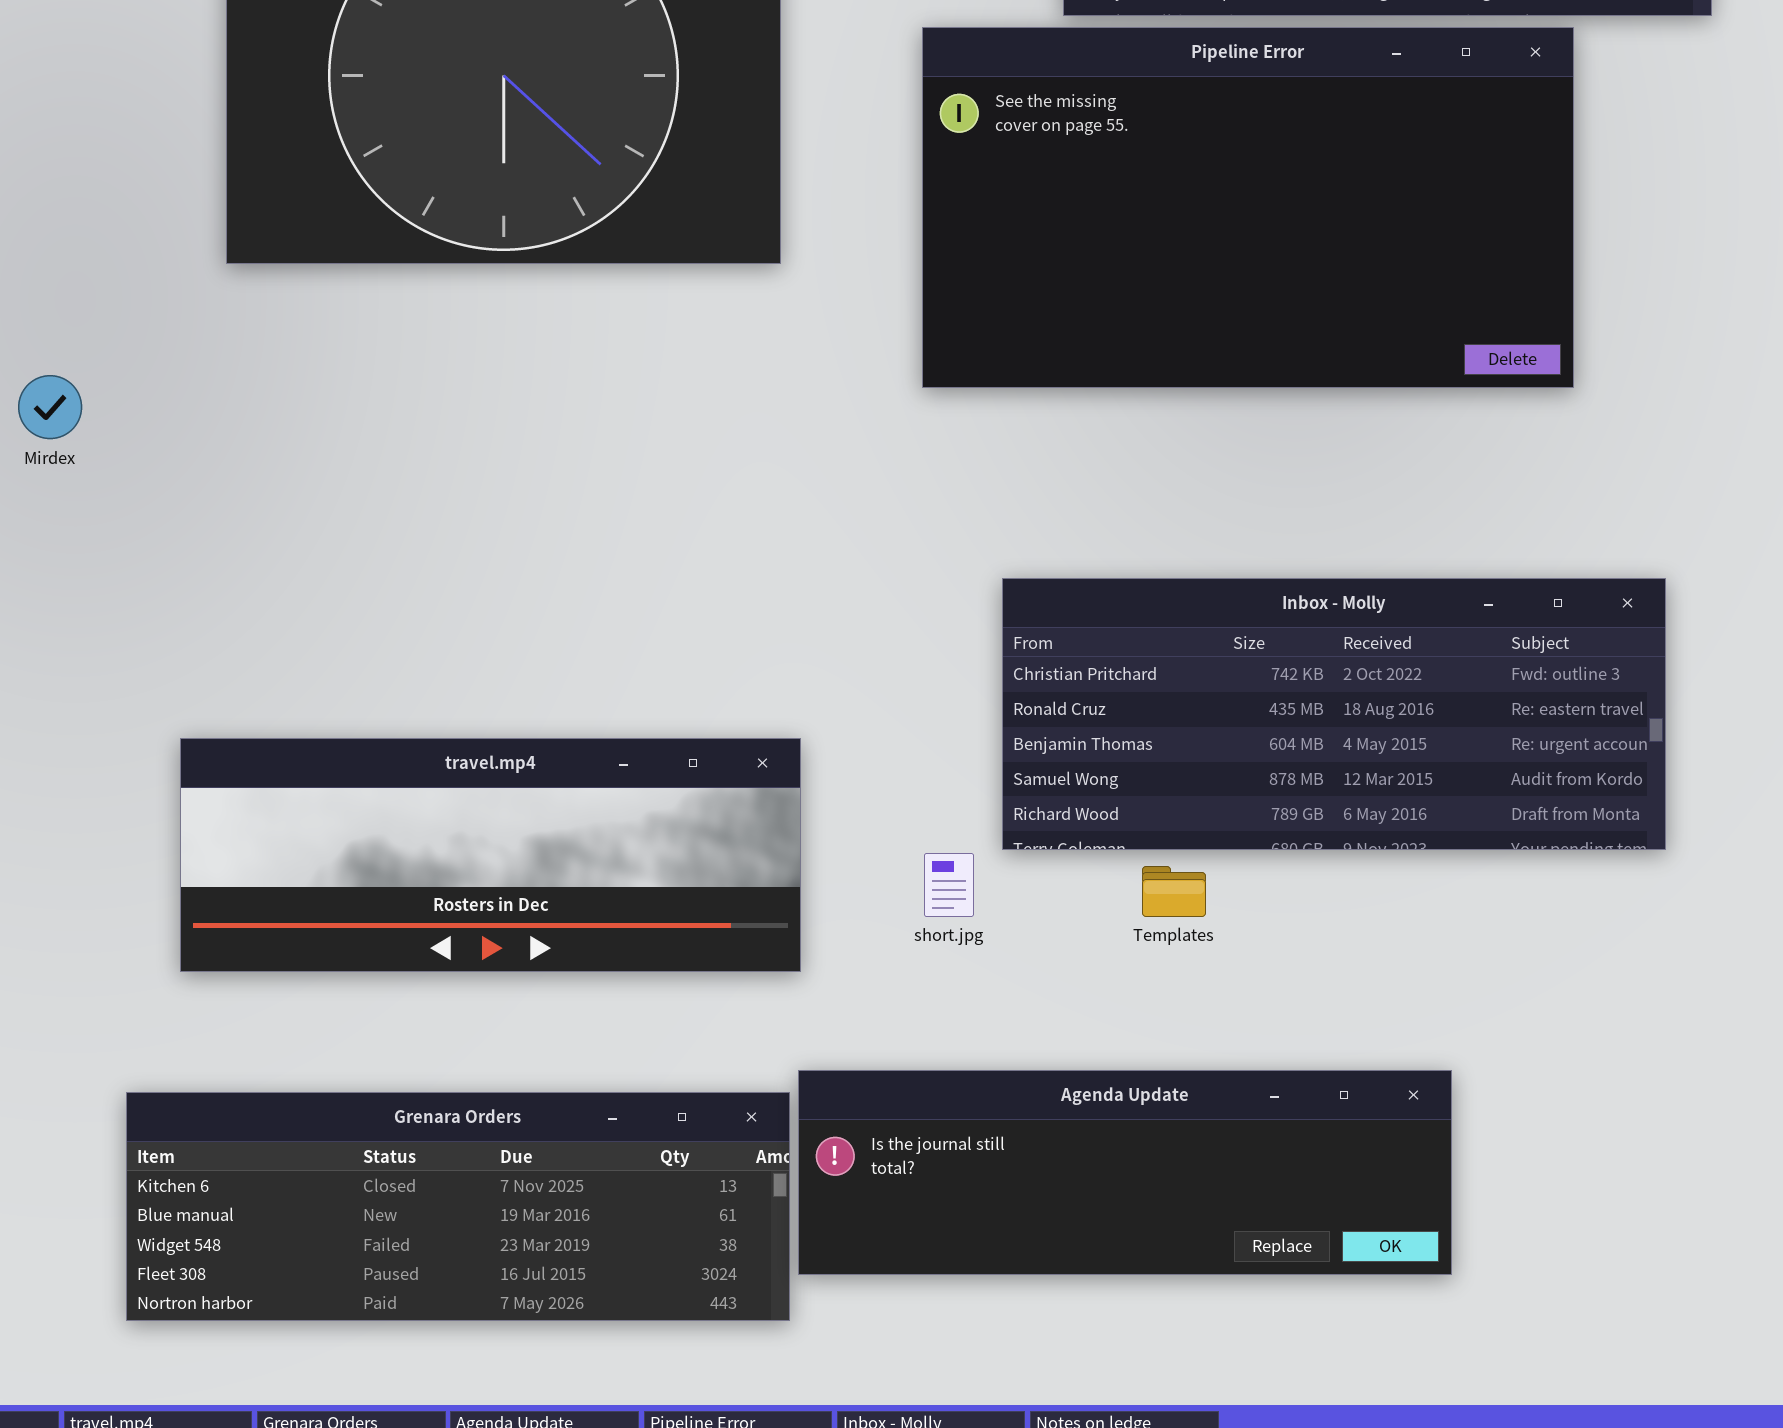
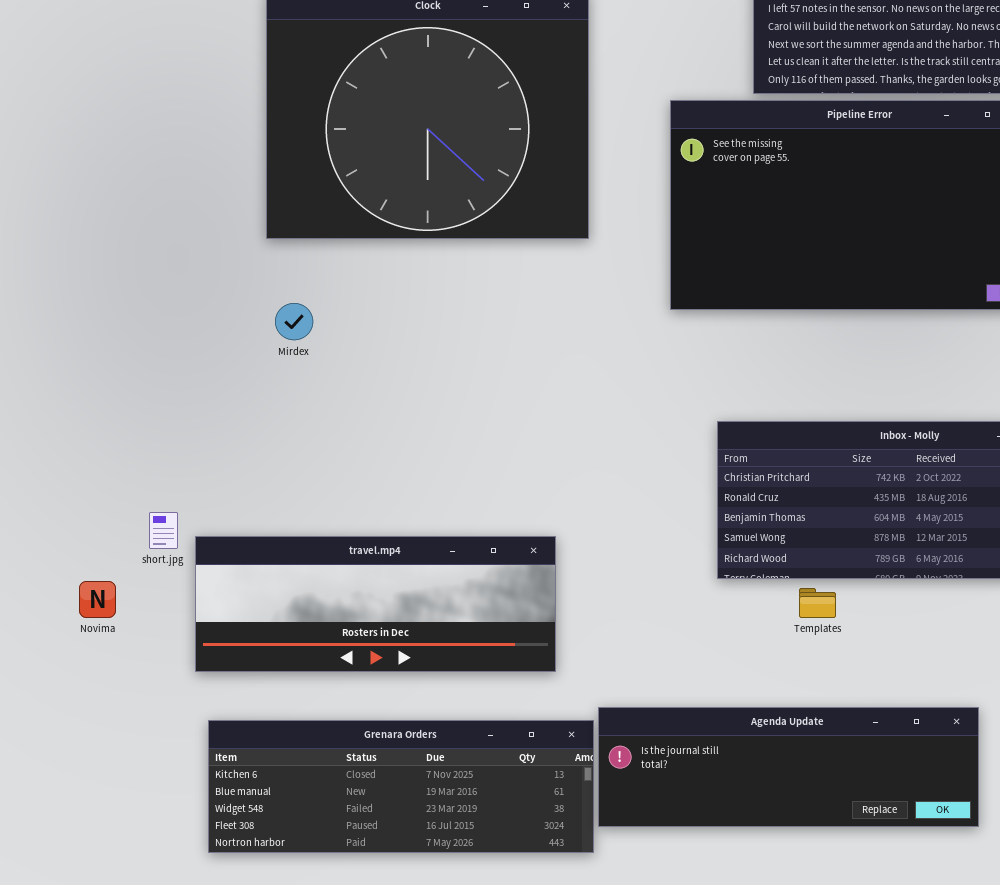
Mirdex: [18,375,82,439] -> [275,303,313,340], moved
travel.mp4: [180,738,801,972] -> [195,536,556,672], moved
short.jpg: [924,853,974,917] -> [149,512,178,549], moved

